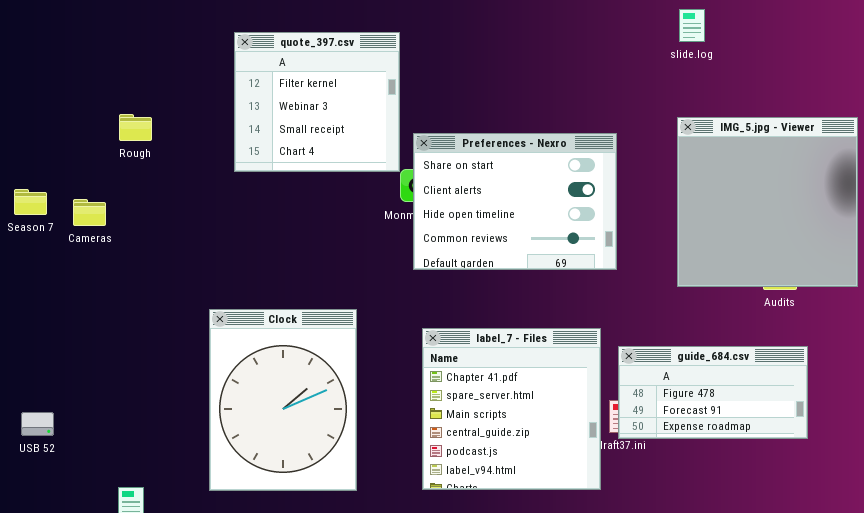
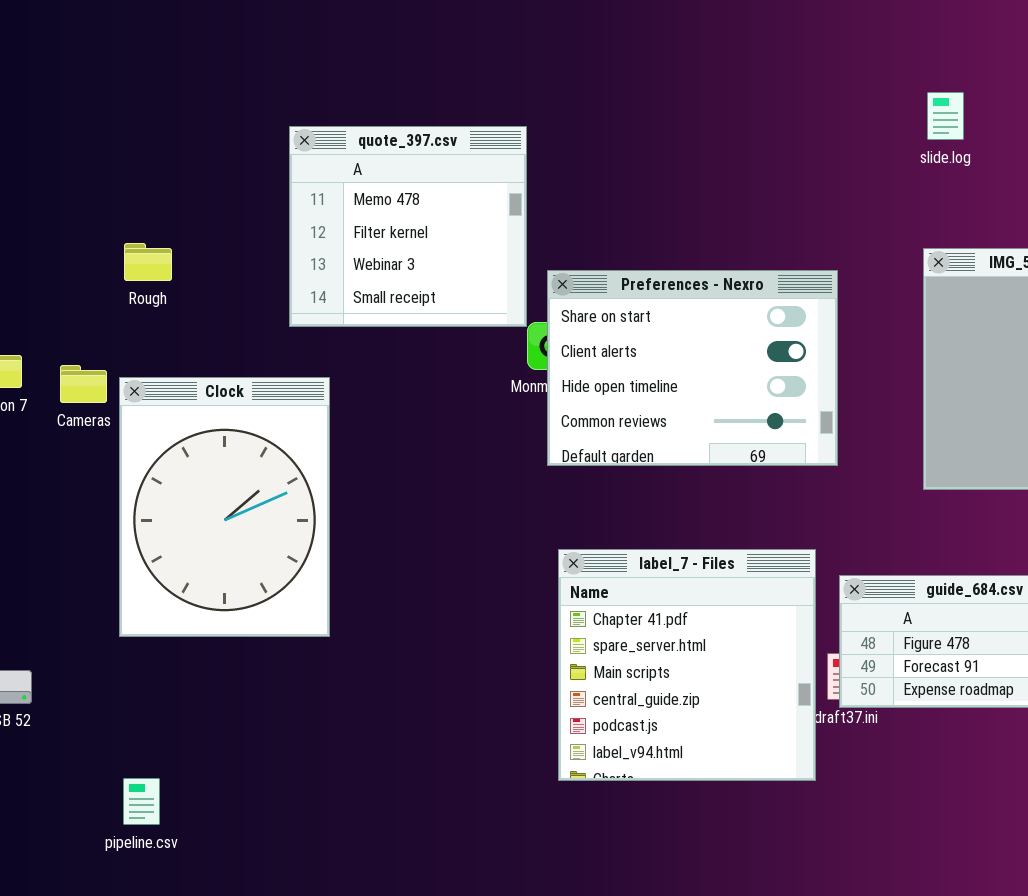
quote_397.csv: [234,32,400,172] -> [289,126,527,327], scrolled up 1 row
Clock: [209,309,357,491] -> [119,377,330,637], moved

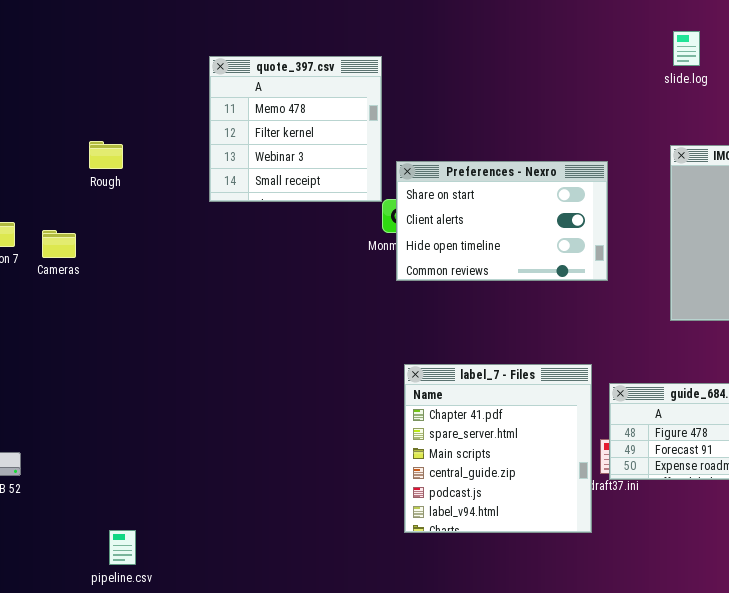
Preferences - Nexro: [547,270,838,466] -> [396,161,608,281], resized
Clock: [119,377,330,637] -> none, closed
pipeline.csv: [123,778,160,825] -> [109,530,136,565], moved

